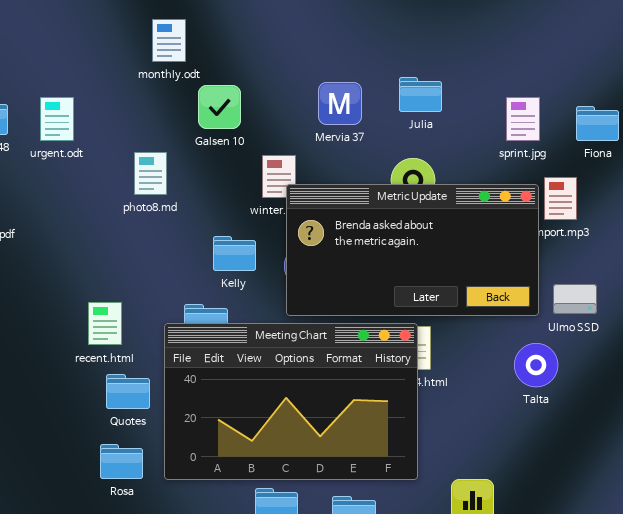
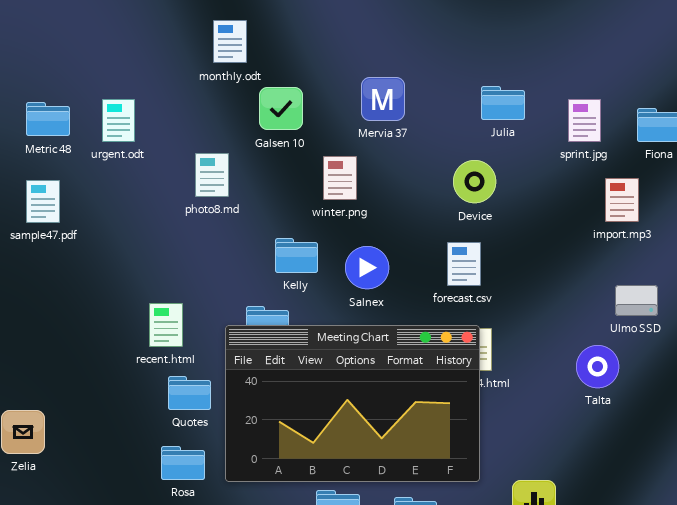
Julia: [399,77,442,112] -> [481,86,525,120], moved
Mervia 37: [318,82,362,125] -> [361,77,405,121], moved
Metric Update: [286,184,539,316] -> none, closed

